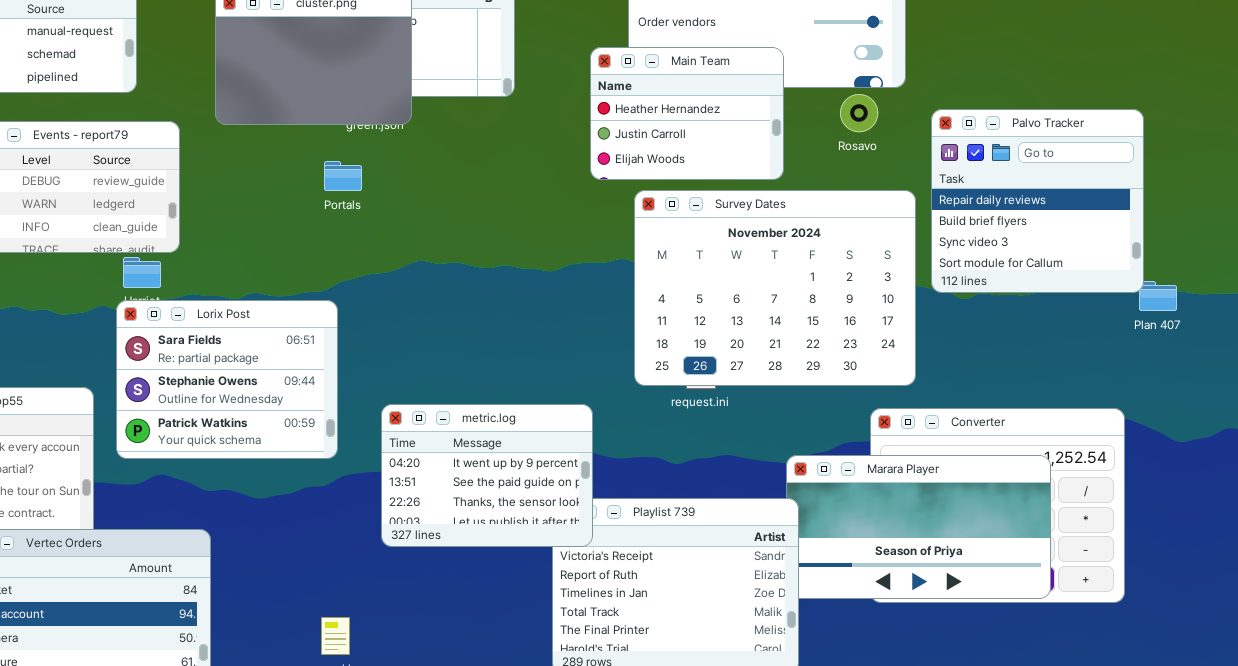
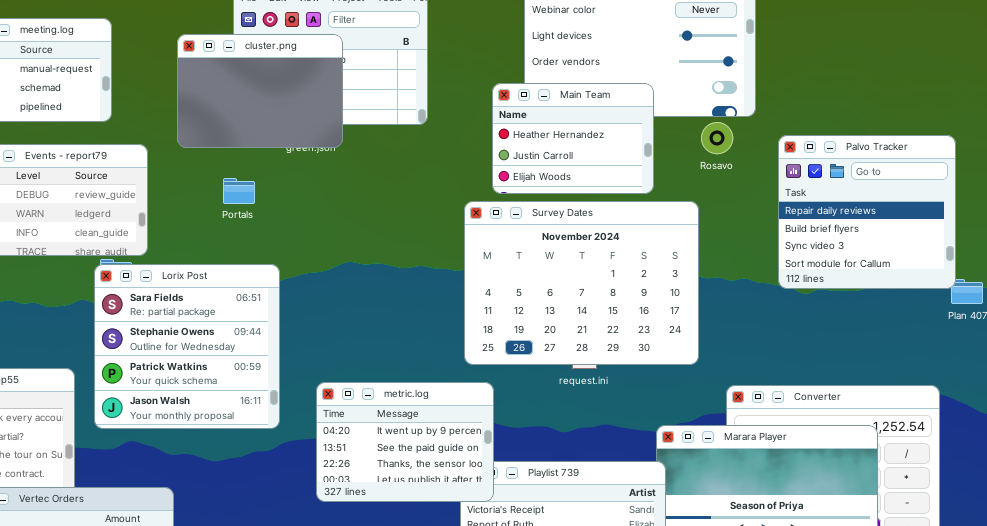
Portals: [324,161,362,191] -> [223,178,255,204], moved
Survey Dates: [634,190,916,386] -> [464,201,699,365], moved
Lorix Post: [116,300,338,459] -> [94,264,280,429], resized

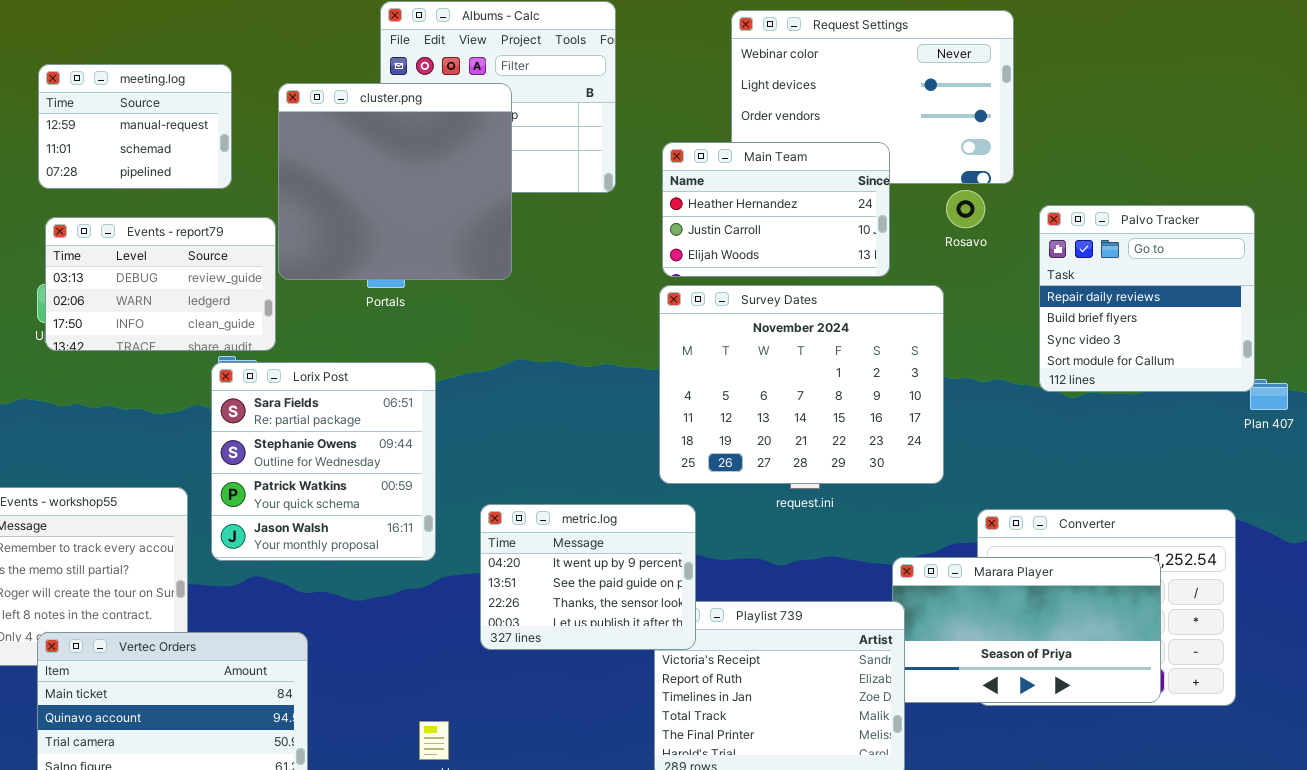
cluster.png: [177,34,343,148] -> [278,83,512,280], resized
Main Team: [492,83,654,194] -> [662,142,890,277], resized

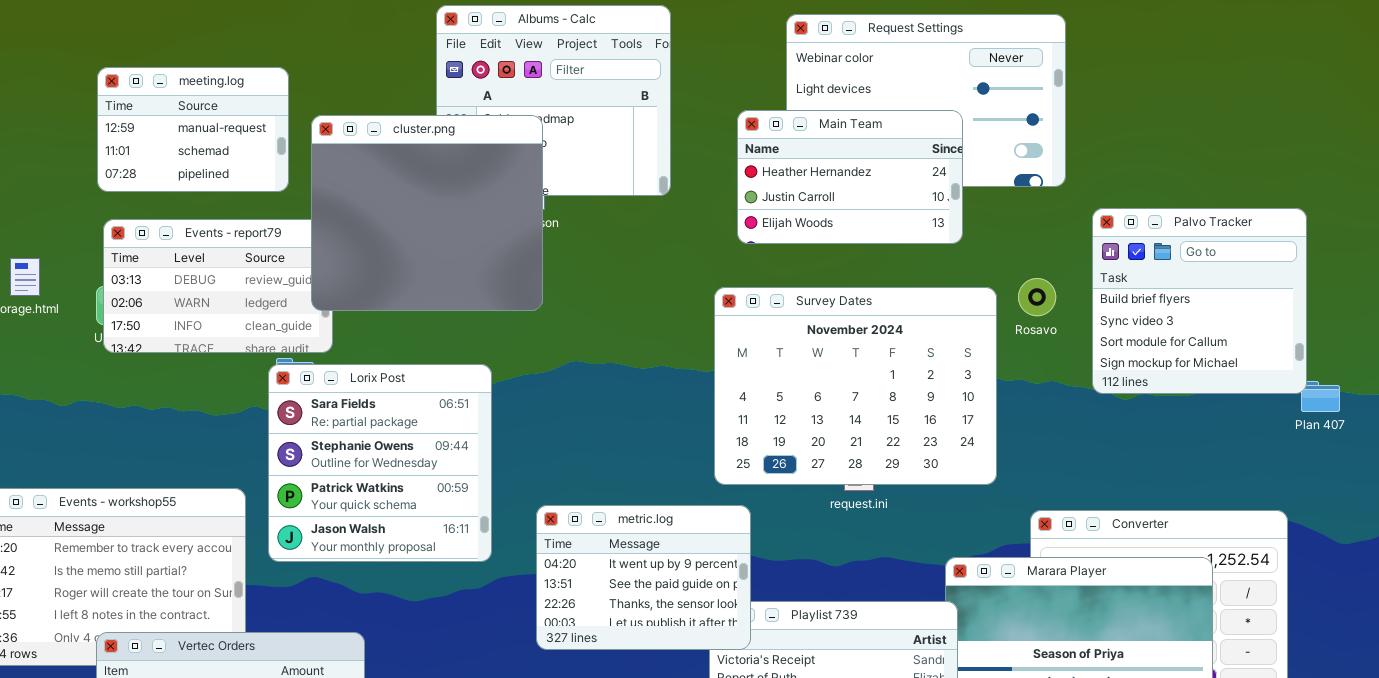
cluster.png: [278,83,512,280] -> [311,115,543,311], moved
Main Team: [662,142,890,277] -> [737,110,963,244], moved
Rosavo: [946,190,985,228] -> [1018,278,1056,316], moved
Palvo Tracker: [1039,205,1255,392] -> [1092,208,1307,394], scrolled down 1 row

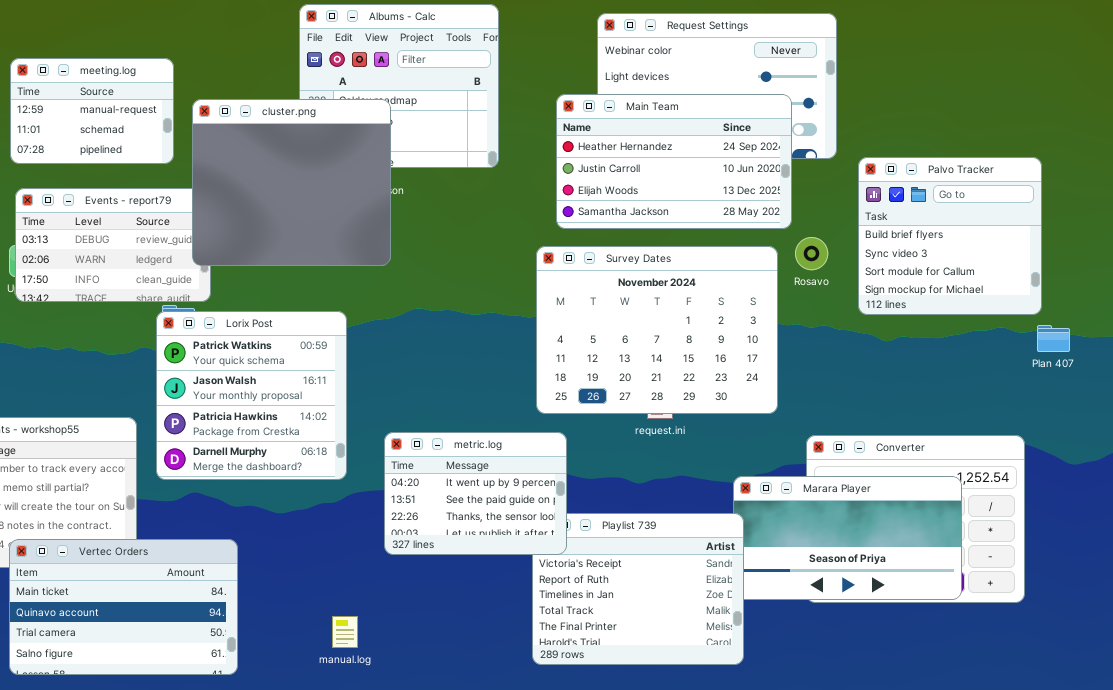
Main Team: [737,110,963,244] -> [556,94,792,229], resized
Palvo Tracker: [1092,208,1307,394] -> [858,157,1042,315], moved
Lorix Post: [268,364,492,562] -> [156,311,347,480], scrolled down 2 rows

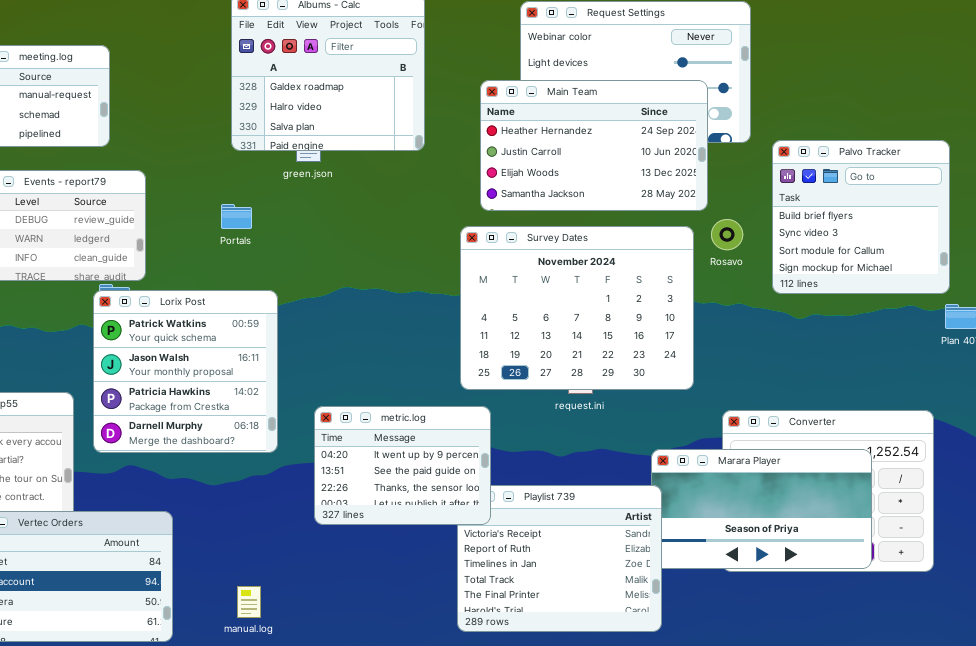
cluster.png: [192,99,391,266] -> none, closed
manual.log: [332,616,358,648] -> [237,586,261,618], moved

